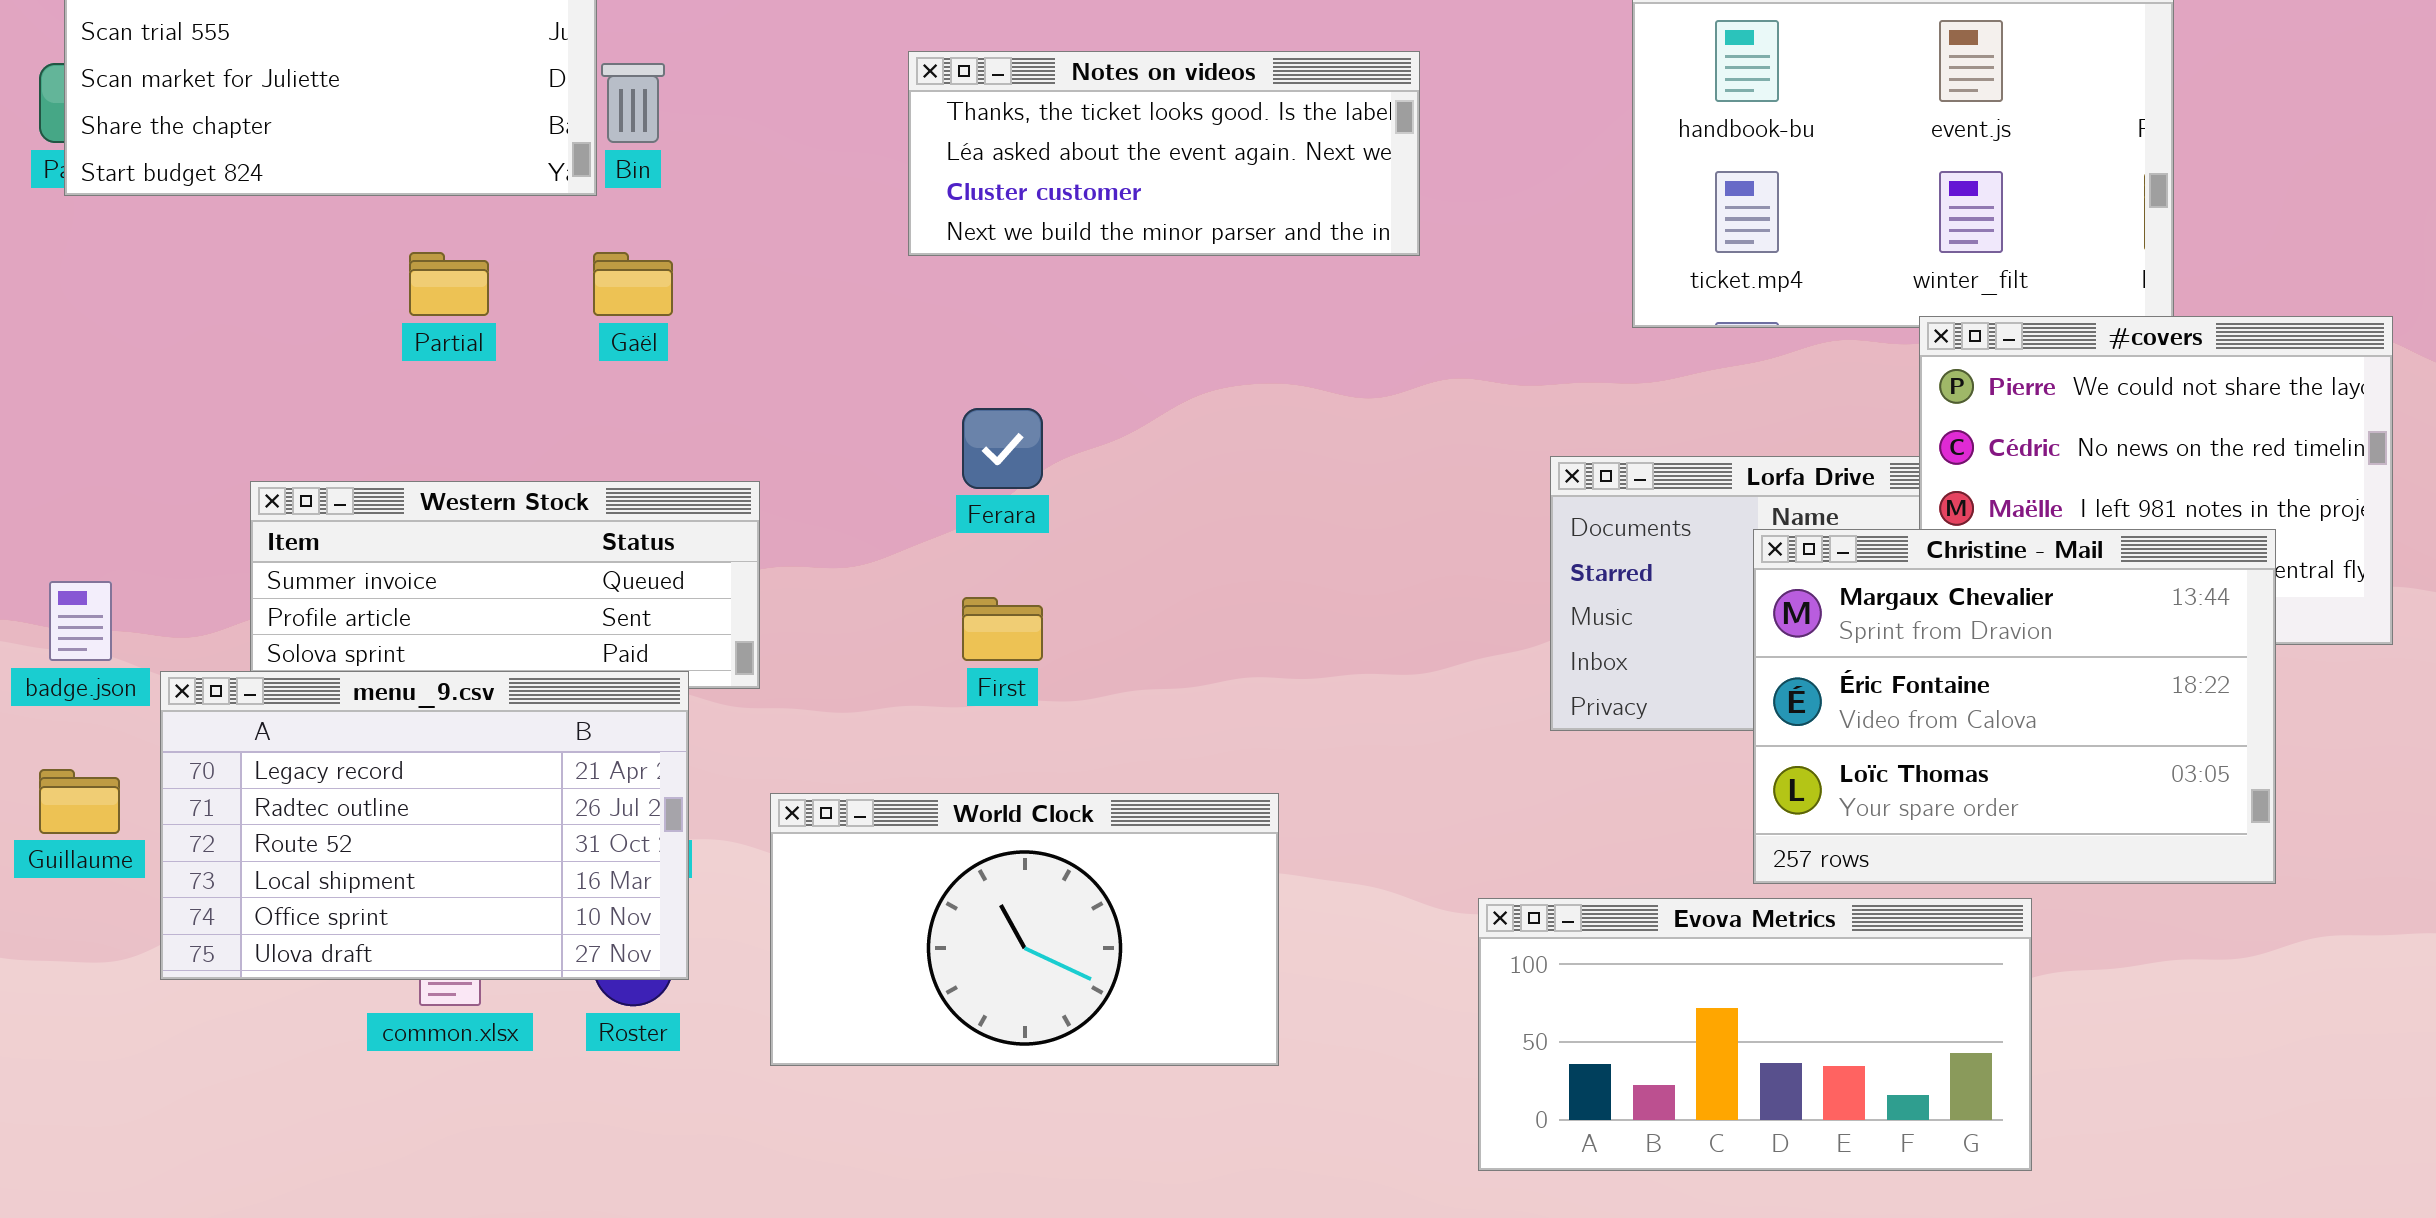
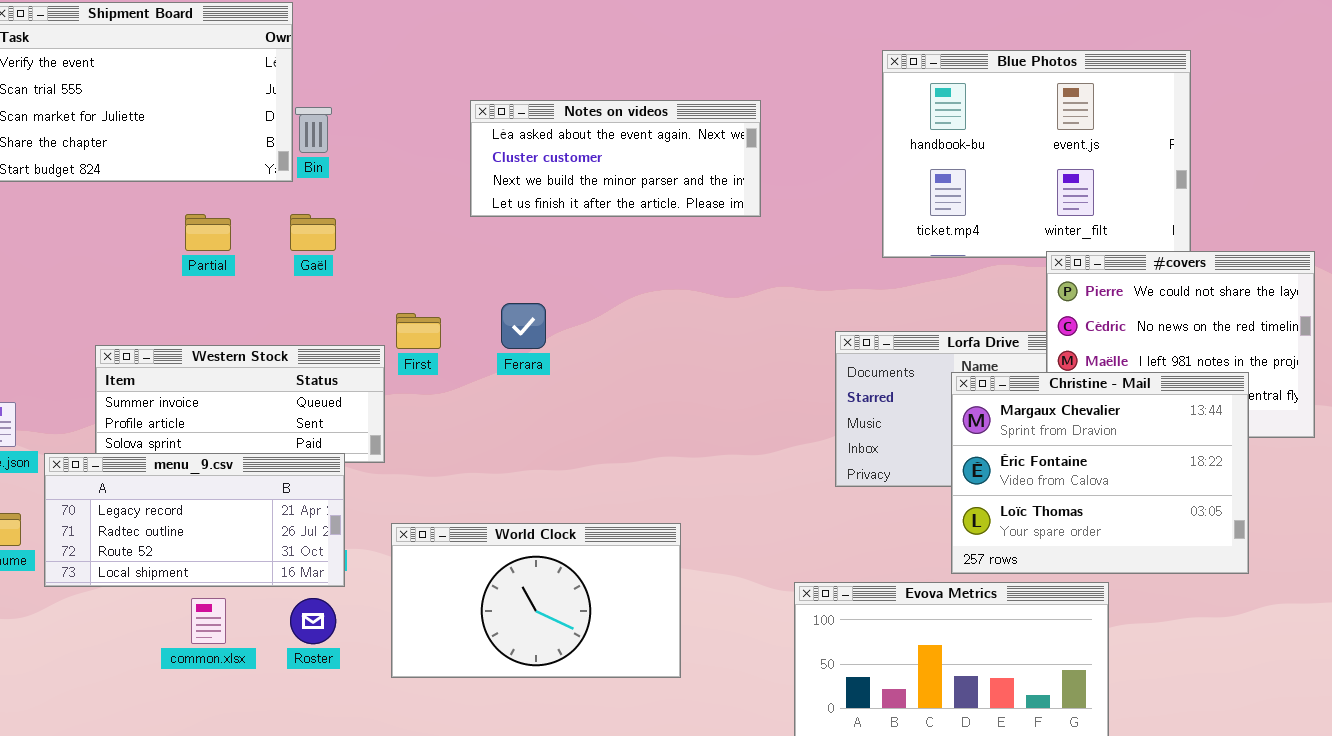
Notes on videos: [908,51,1420,256] -> [470,100,761,217], scrolled down 1 row
First: [962,597,1043,661] -> [396,313,441,349], moved
menu_9.csv: [160,671,689,980] -> [44,453,345,587], resized

